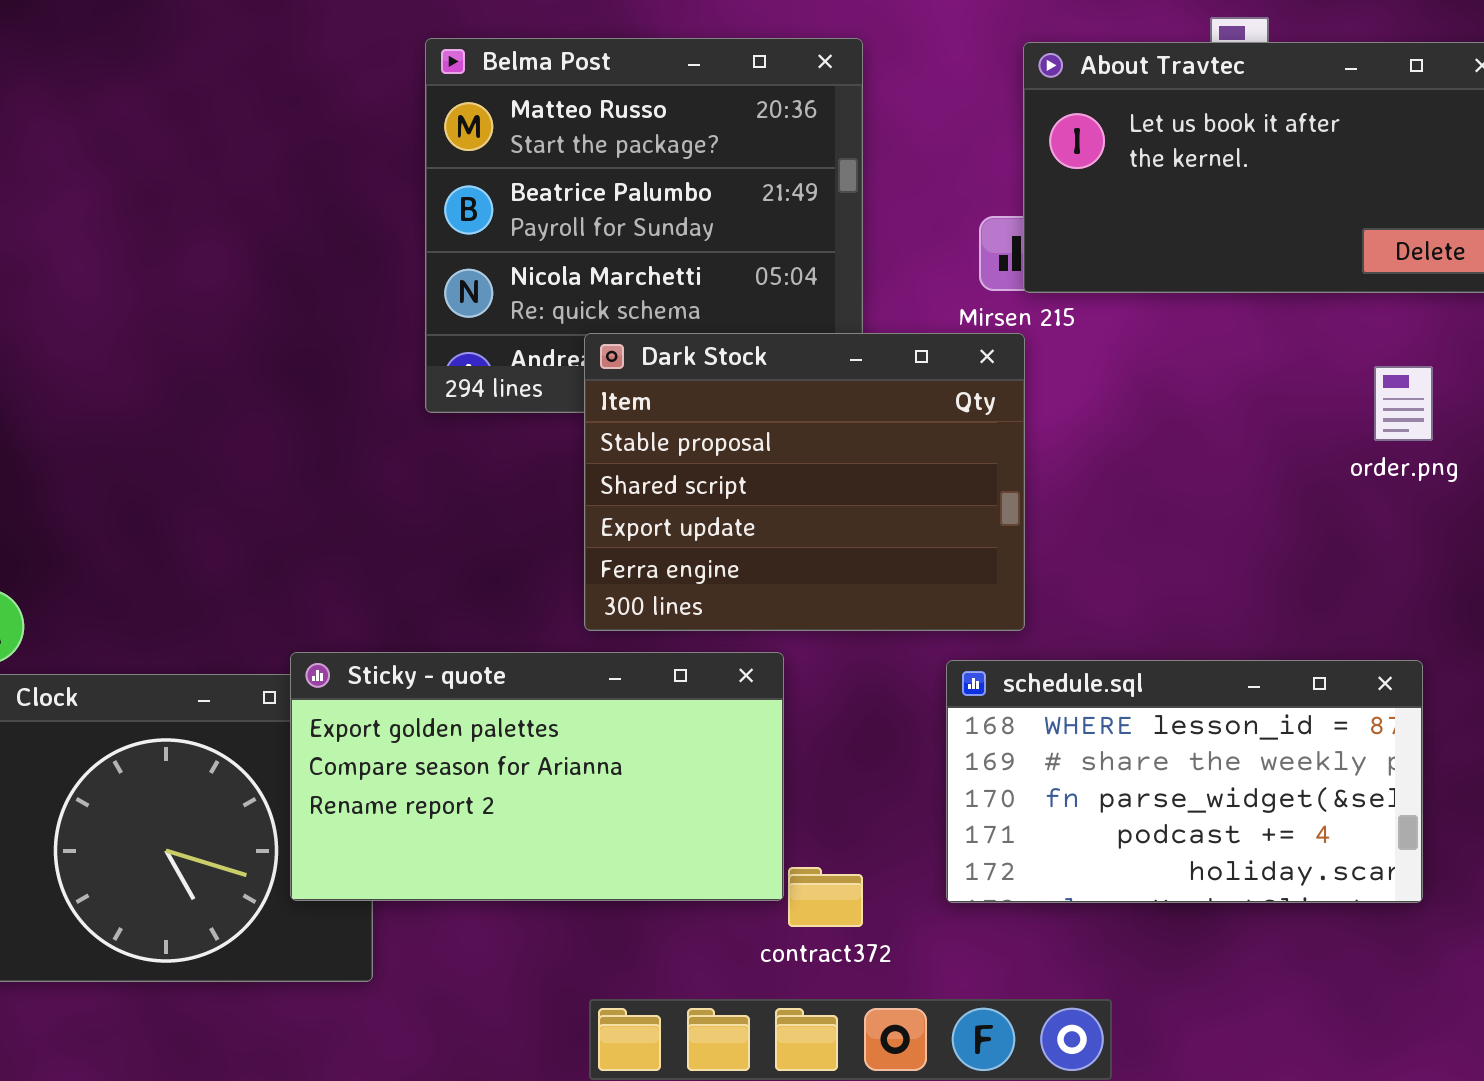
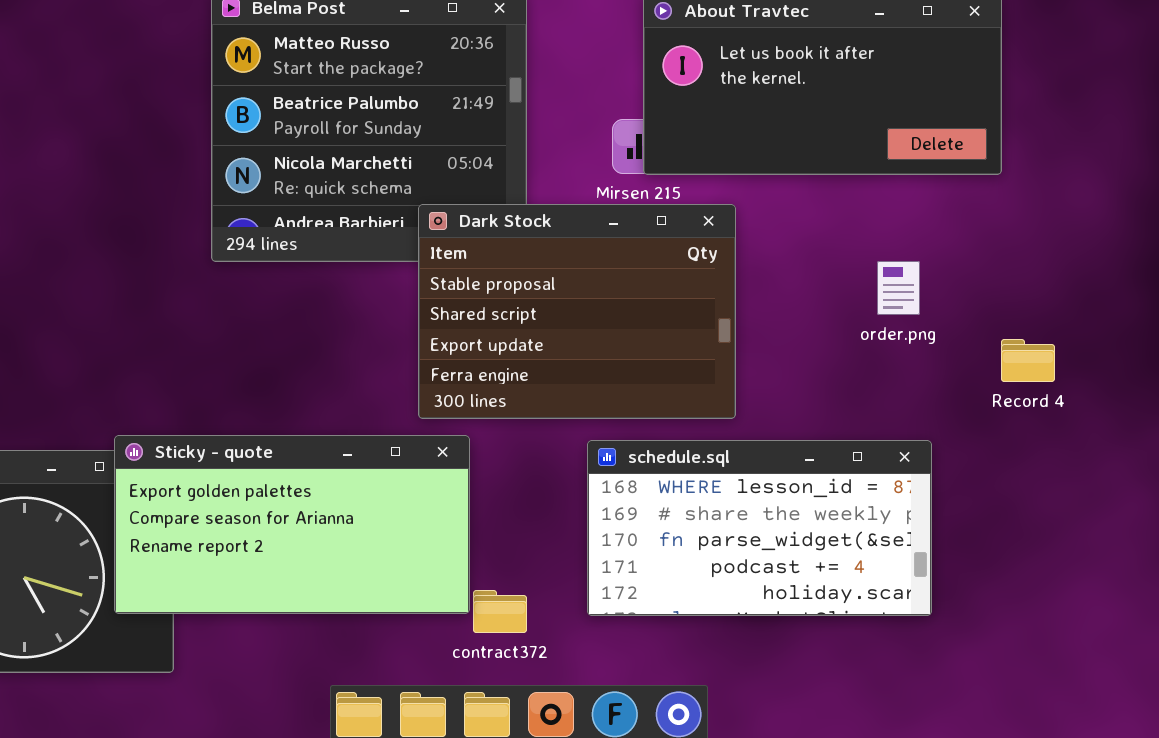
Dark Stock: [584,333,1025,631] -> [418,204,736,419], moved
order.png: [1374,366,1433,441] -> [877,261,920,315], moved

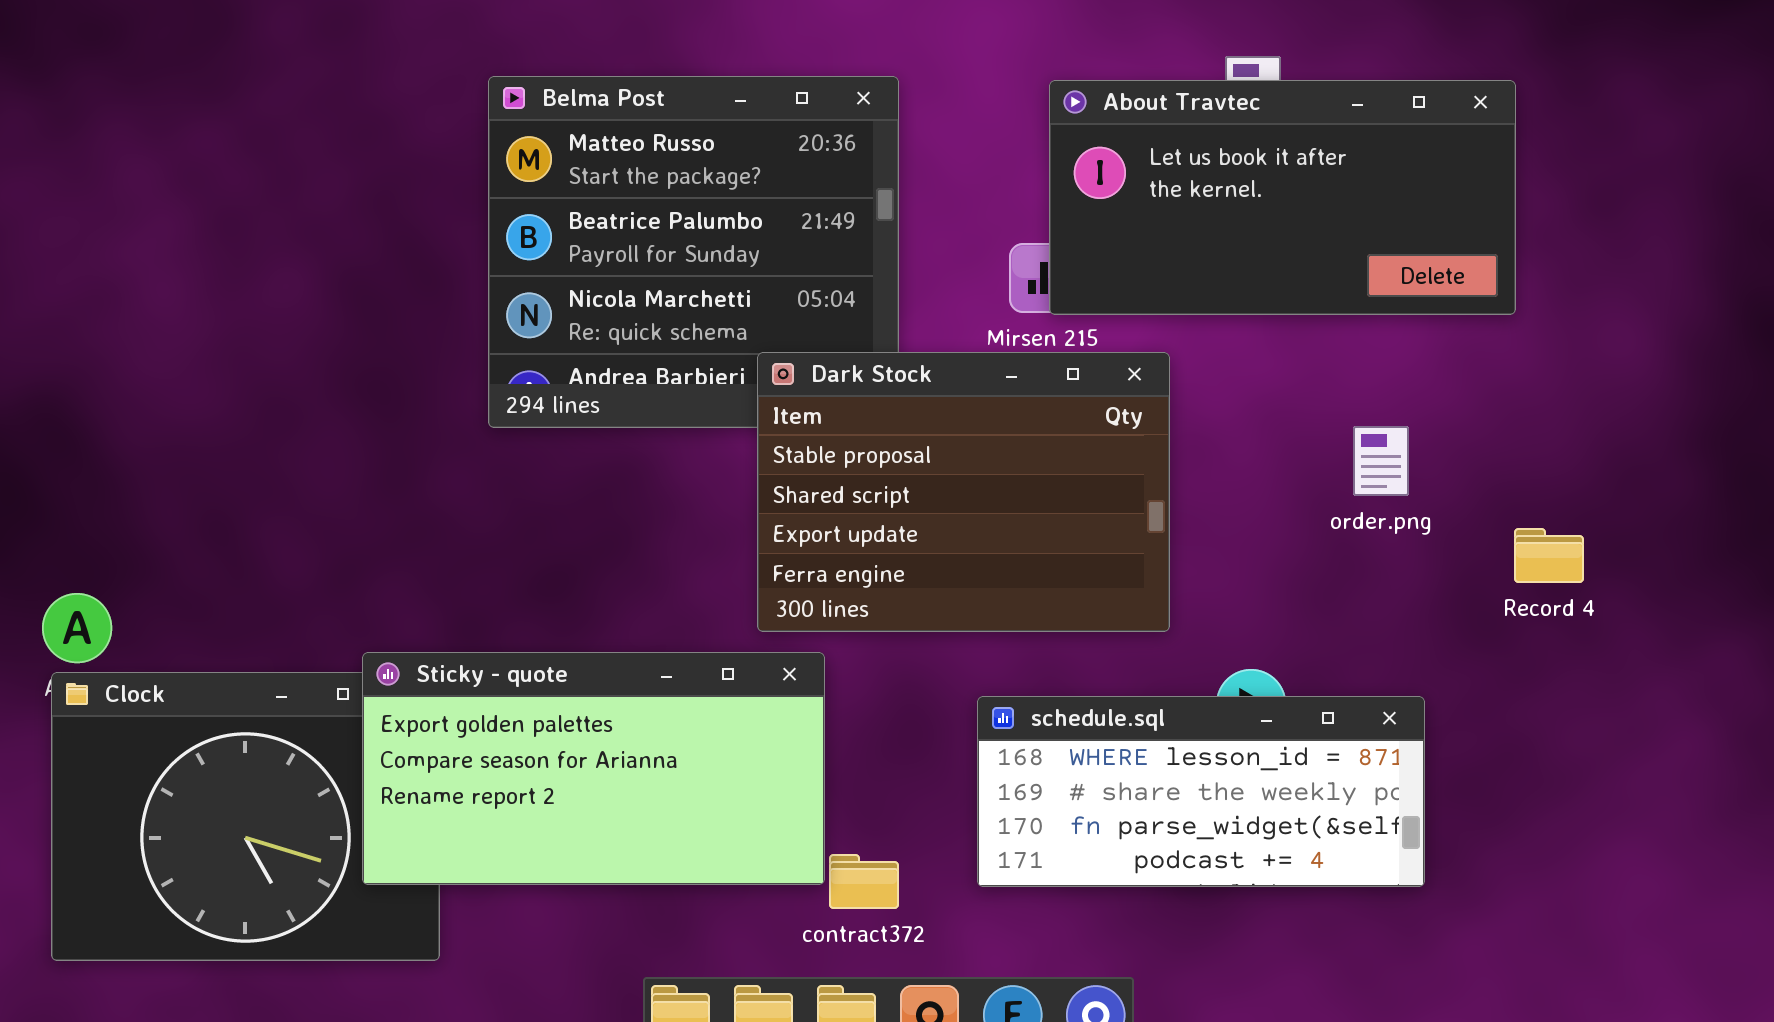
schedule.sql: [587,440,932,616] -> [977,696,1425,887], resized

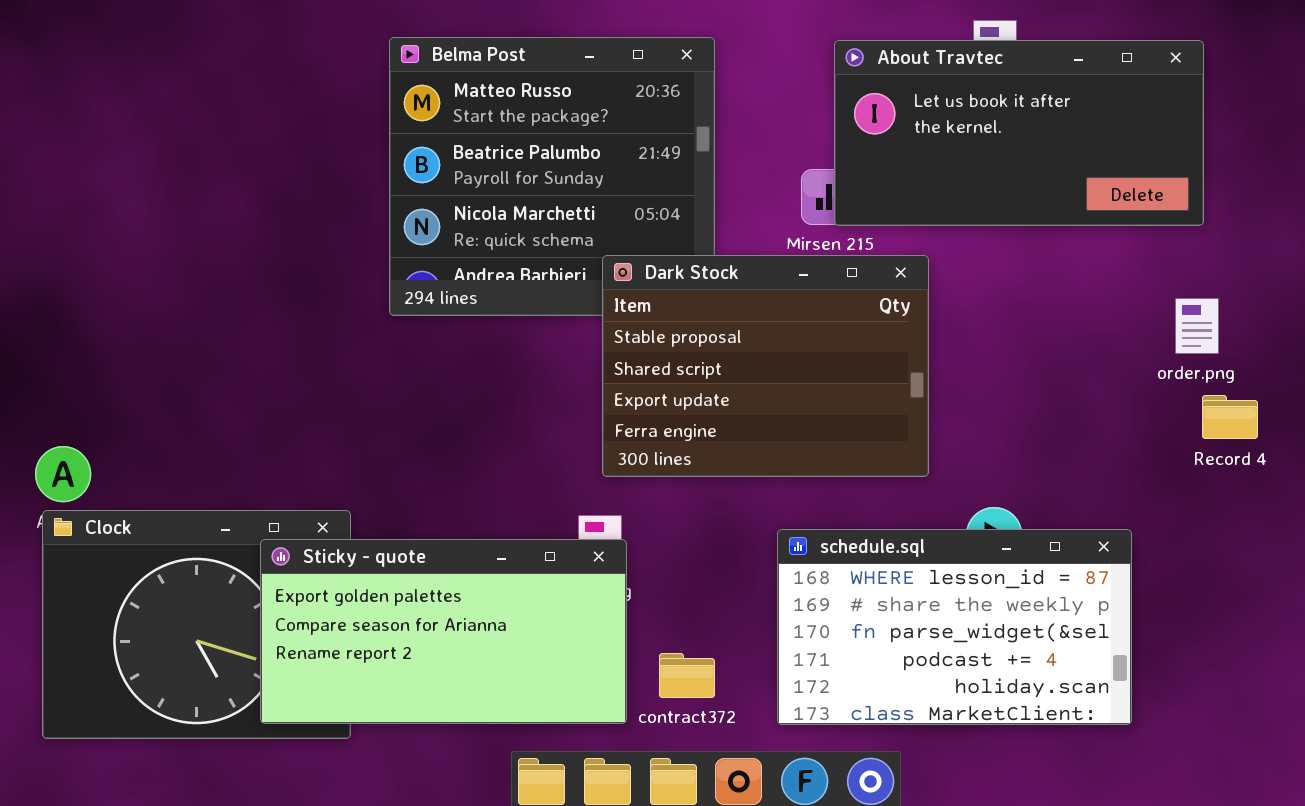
order.png: [1353,426,1409,496] -> [1175,298,1219,354], moved
Sticky - quote: [362,652,825,885] -> [260,539,627,724], moved
schedule.sql: [977,696,1425,887] -> [777,529,1132,725], resized

